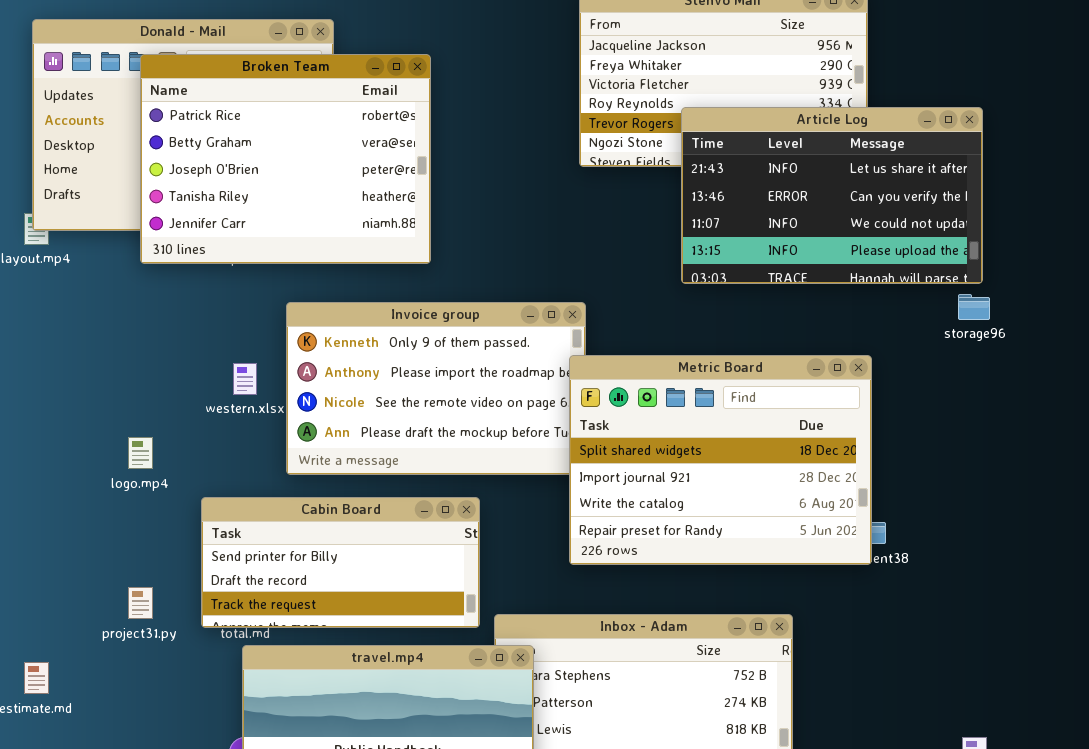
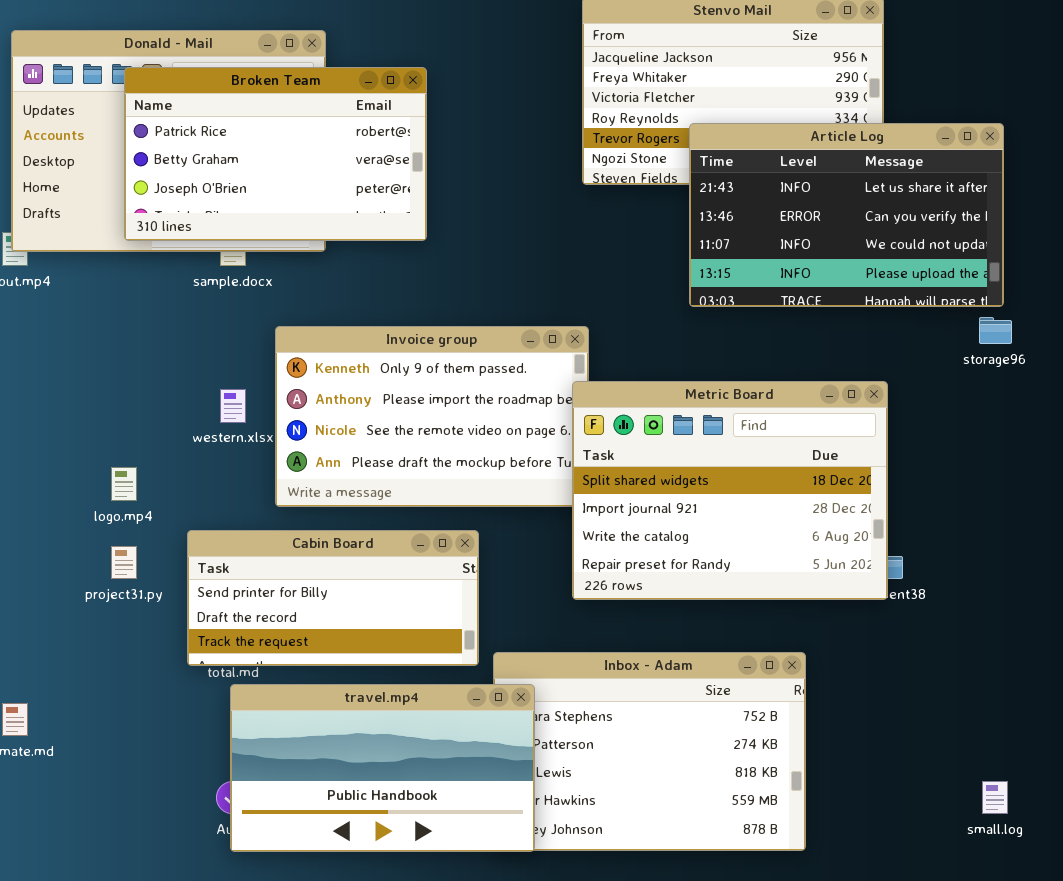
Broken Team: [140,54,431,264] -> [124,67,427,241], resized
project31.py: [128,587,153,619] -> [111,546,137,579], moved

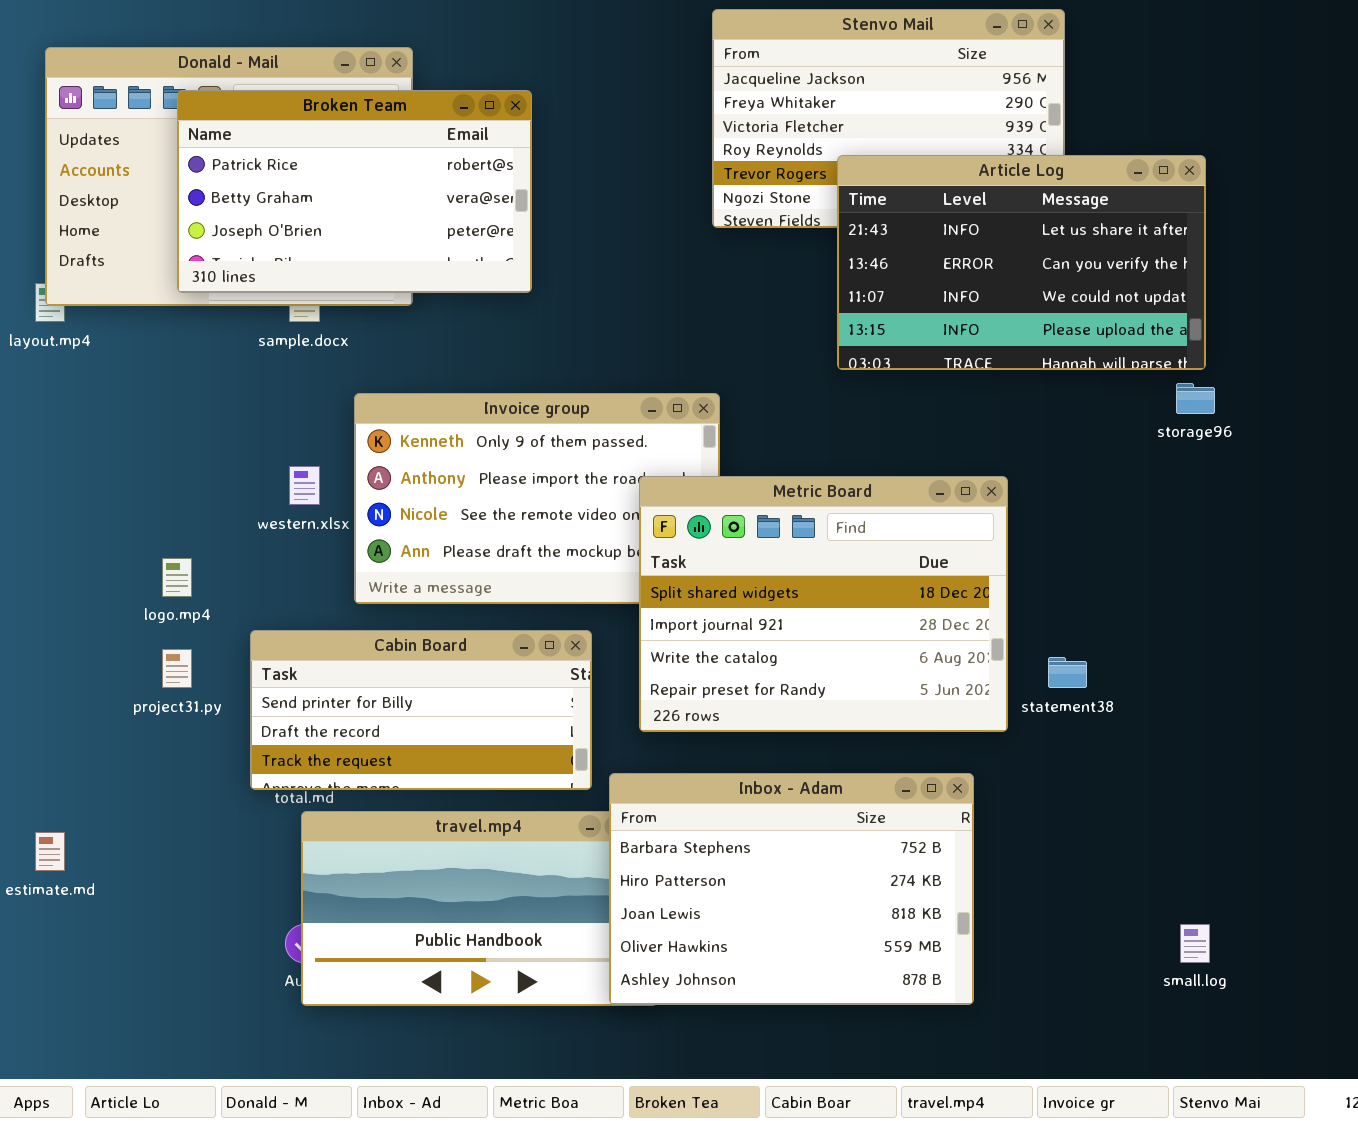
Metric Board: [572,381,888,600] -> [639,476,1008,732], moved
Inbox - Adam: [493,652,806,851] -> [609,773,974,1005], raised

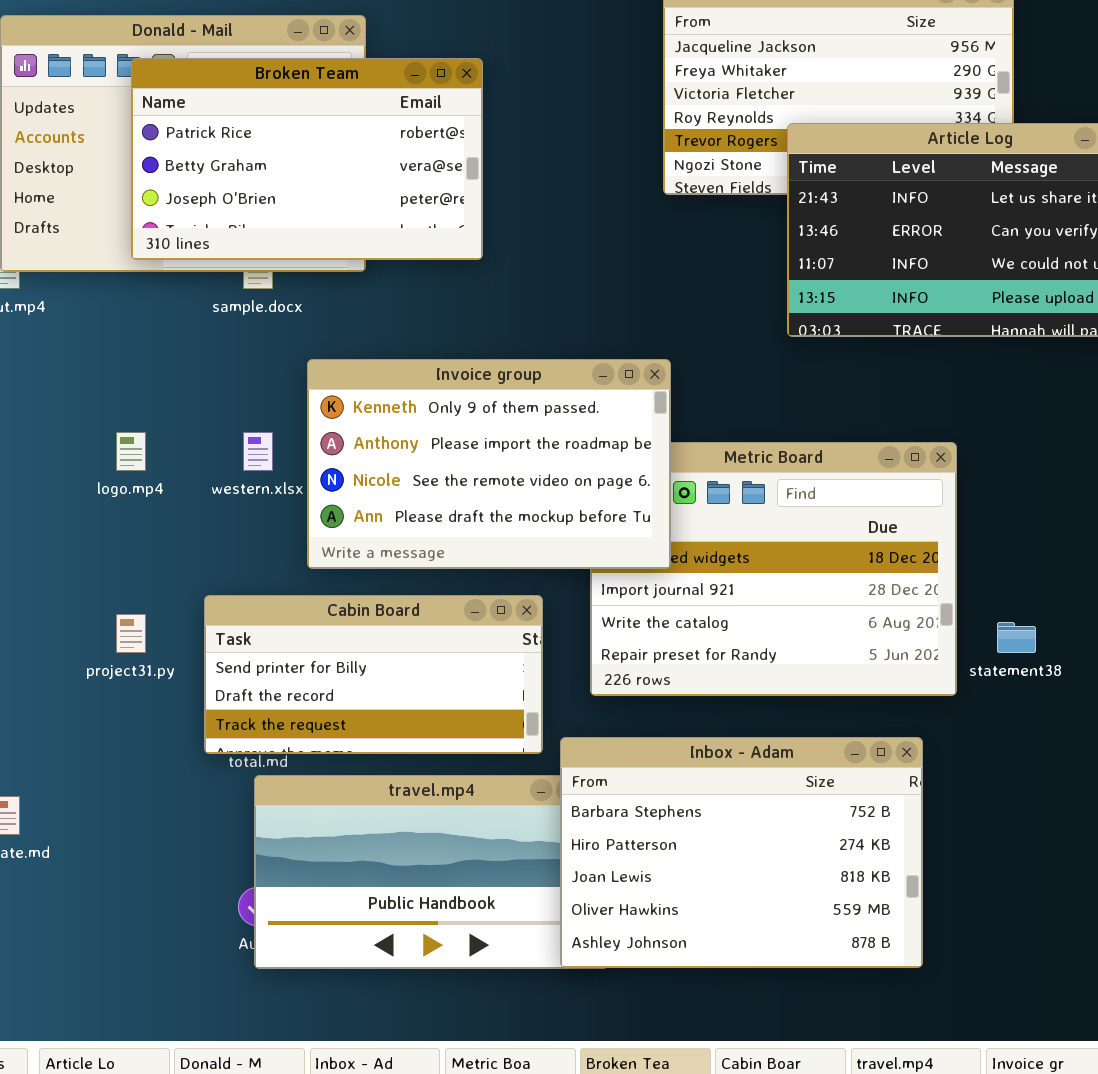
Invoice group: [354,393,720,604] -> [307,359,671,569], raised
logo.mp4: [162,558,192,597] -> [116,432,146,471], moved

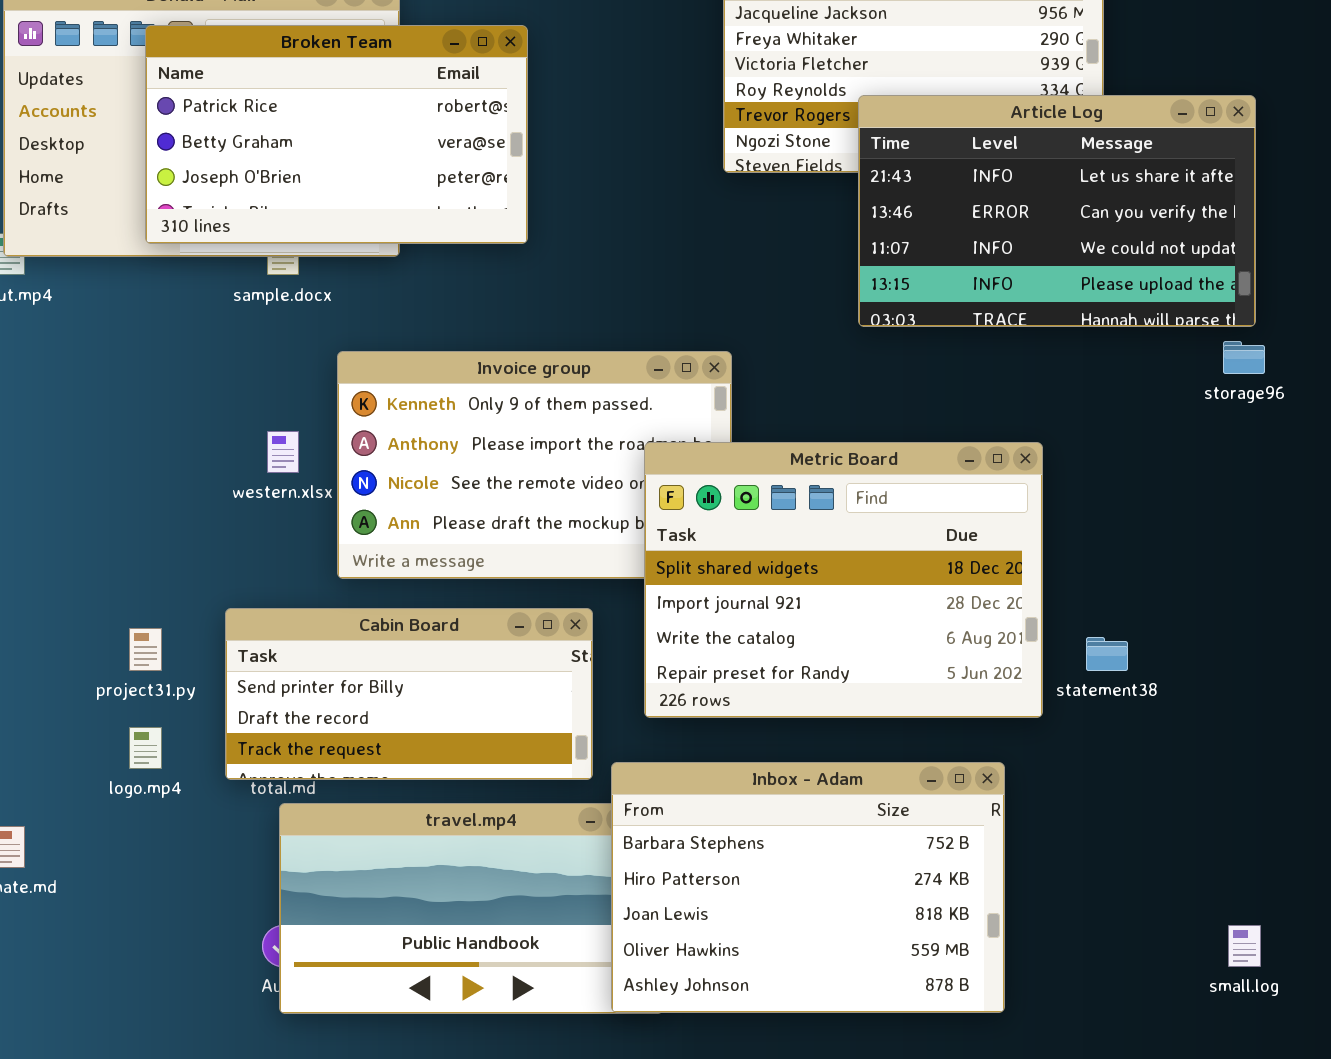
logo.mp4: [116,432,146,471] -> [129,727,162,769], moved
Metric Board: [590,442,957,696] -> [644,442,1043,718], raised

